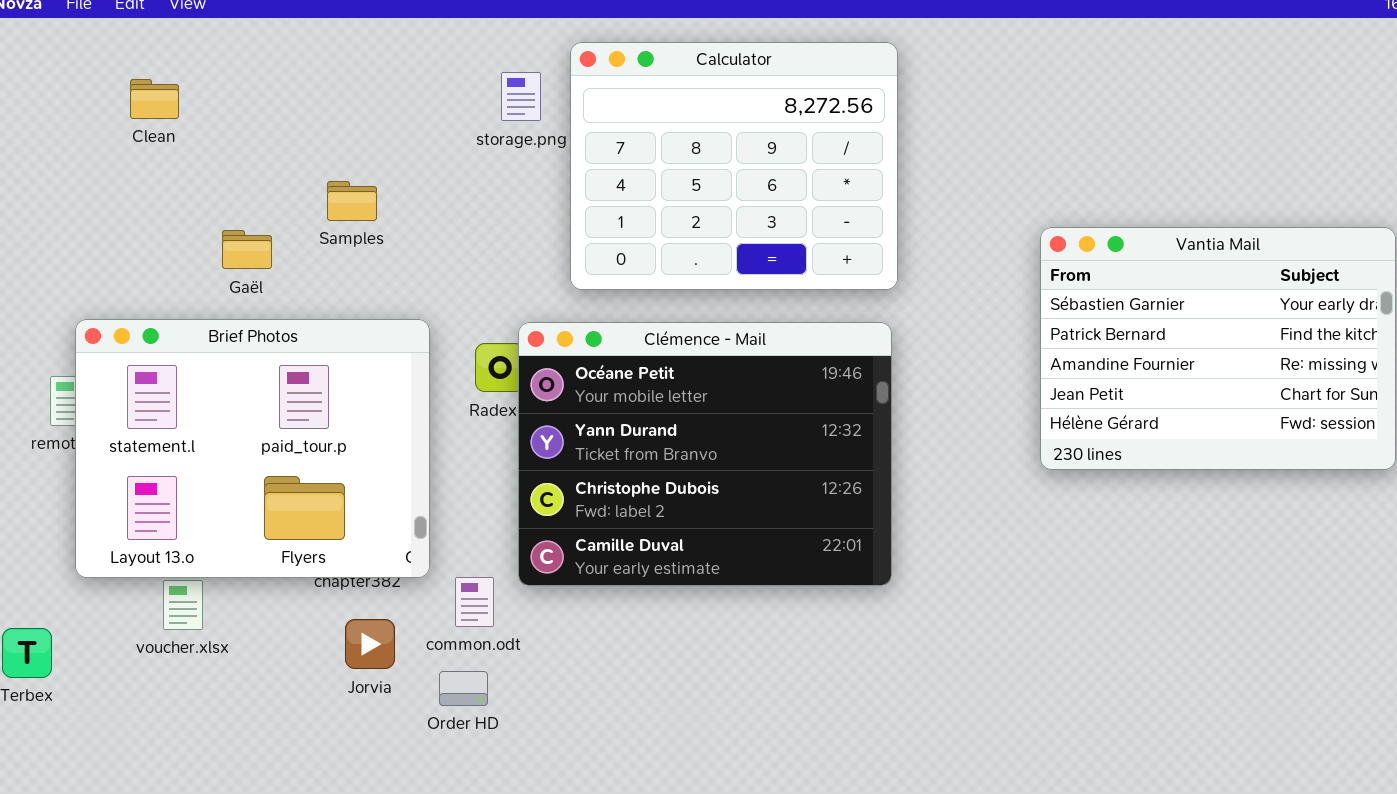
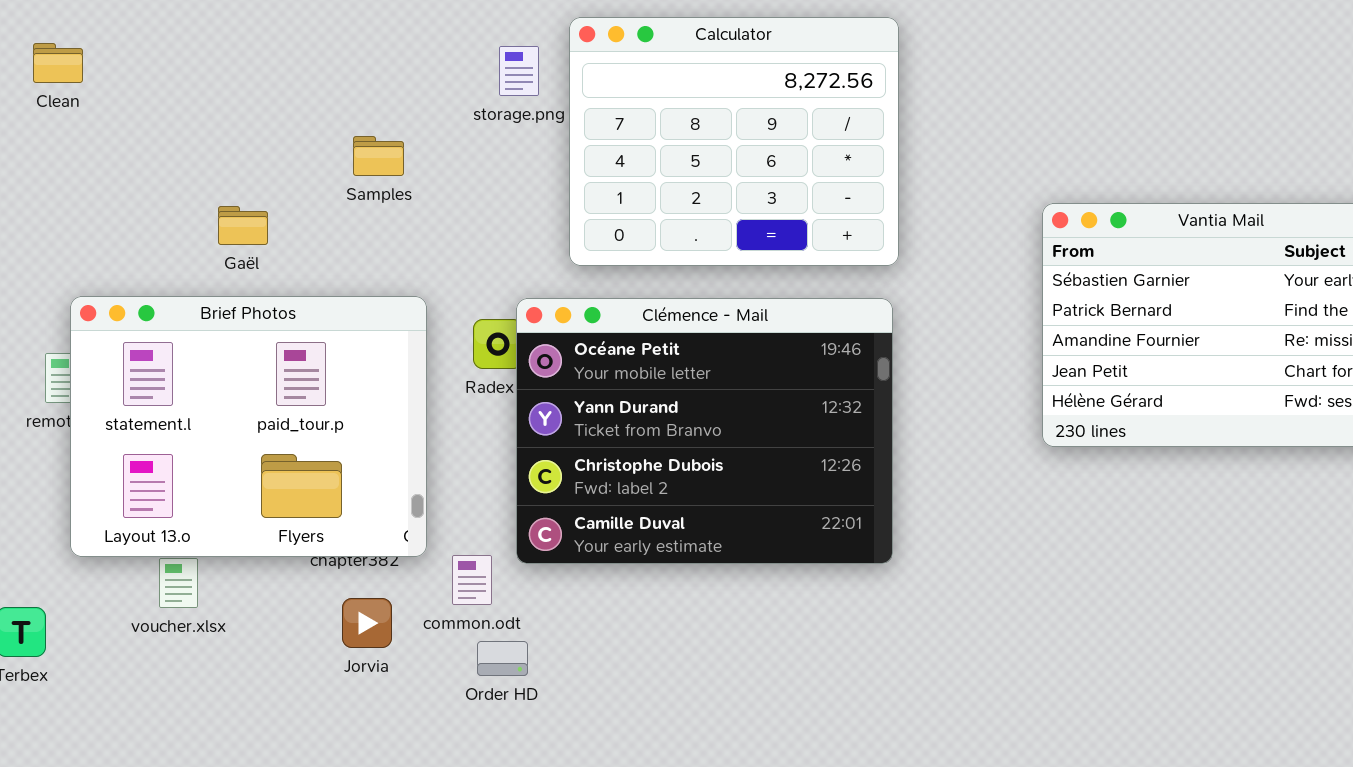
Clean: [130,79,179,119] -> [33,43,83,83], moved
Samples: [327,181,377,221] -> [353,136,404,176], moved
Order HD: [439,671,488,706] -> [477,641,528,676], moved

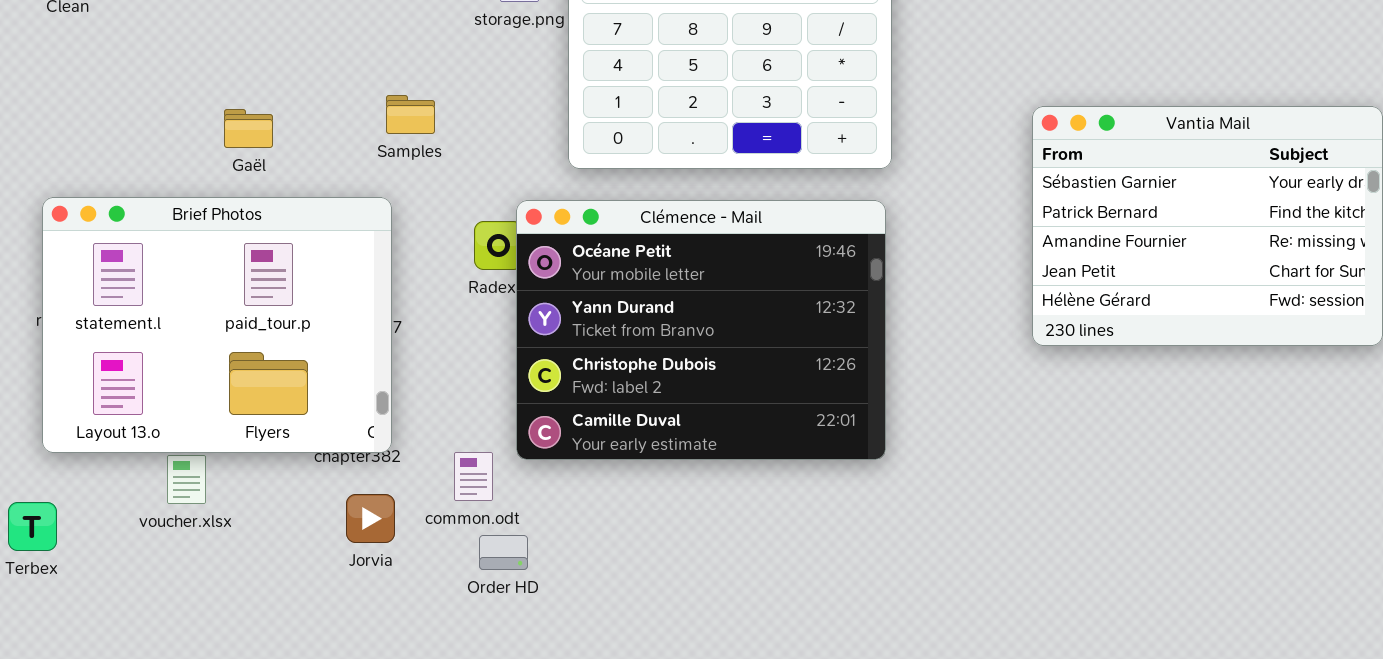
Samples: [353,136,404,176] -> [386,95,435,134], moved
Brief Photos: [70,296,427,557] -> [42,197,392,453], moved

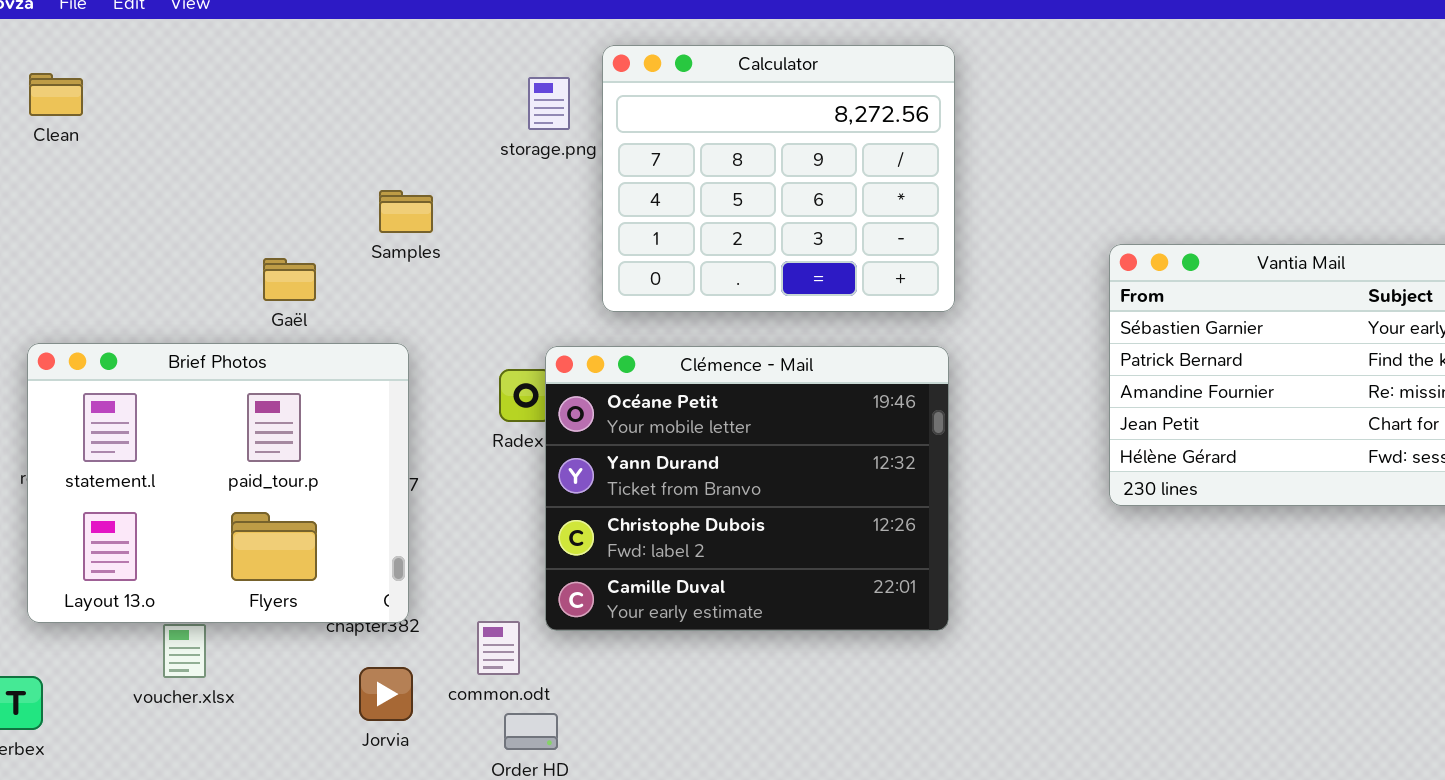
Samples: [386,95,435,134] -> [379,190,433,233], moved
Gaël: [224,109,273,148] -> [263,258,316,301], moved

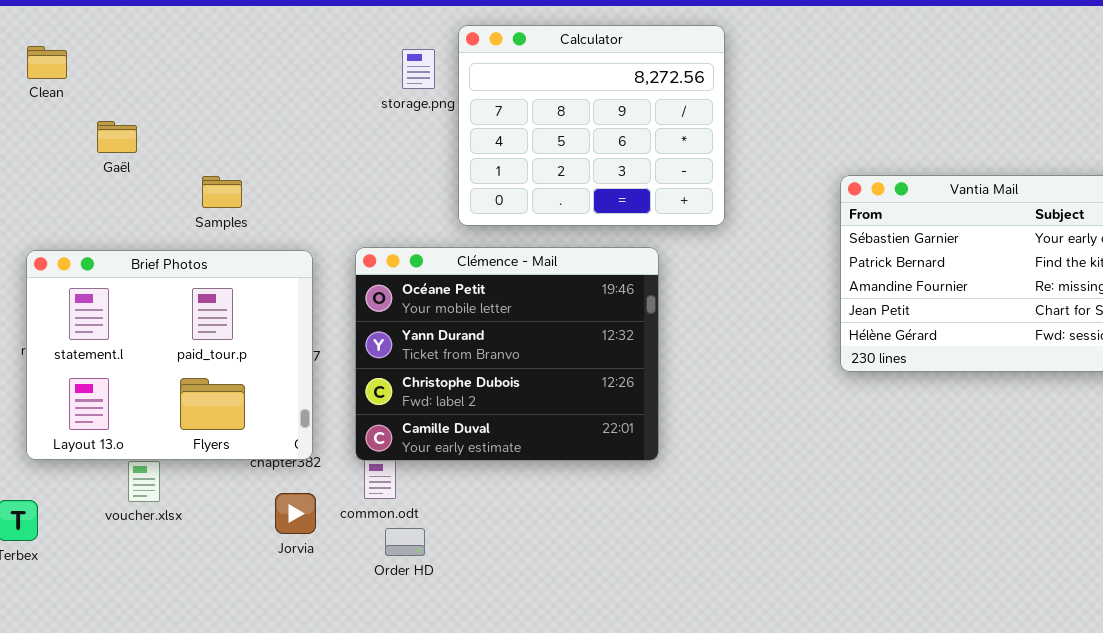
Samples: [379,190,433,233] -> [202,176,242,208], moved
Gaël: [263,258,316,301] -> [97,121,137,153], moved
Clémence - Mail: [545,346,949,631] -> [355,247,659,461], moved

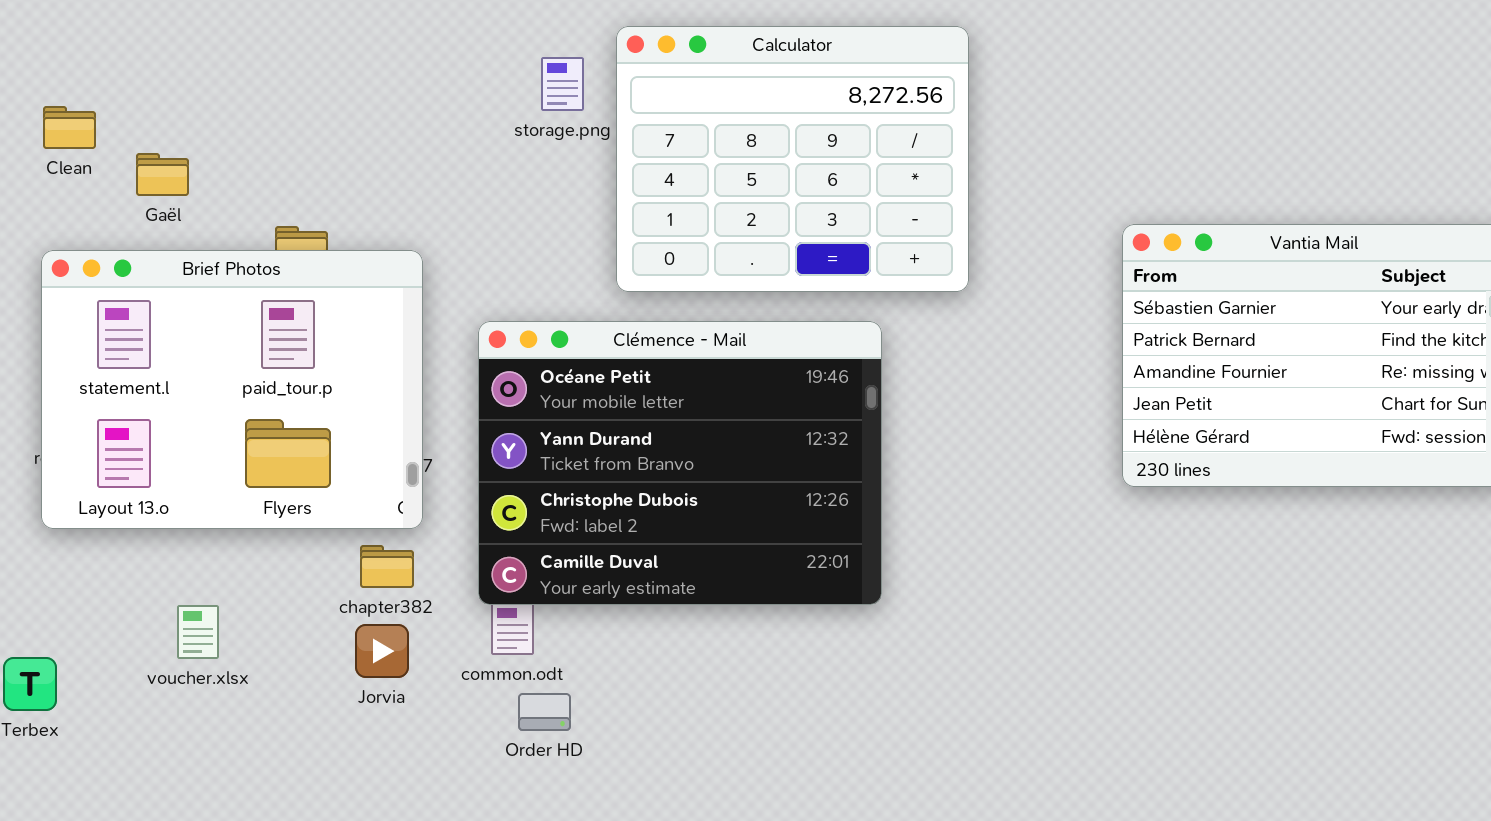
Clean: [27,46,67,79] -> [43,106,96,149], moved
Brief Photos: [26,250,313,460] -> [41,250,423,529], moved
Jorvia: [275,493,316,534] -> [355,624,409,678], moved

